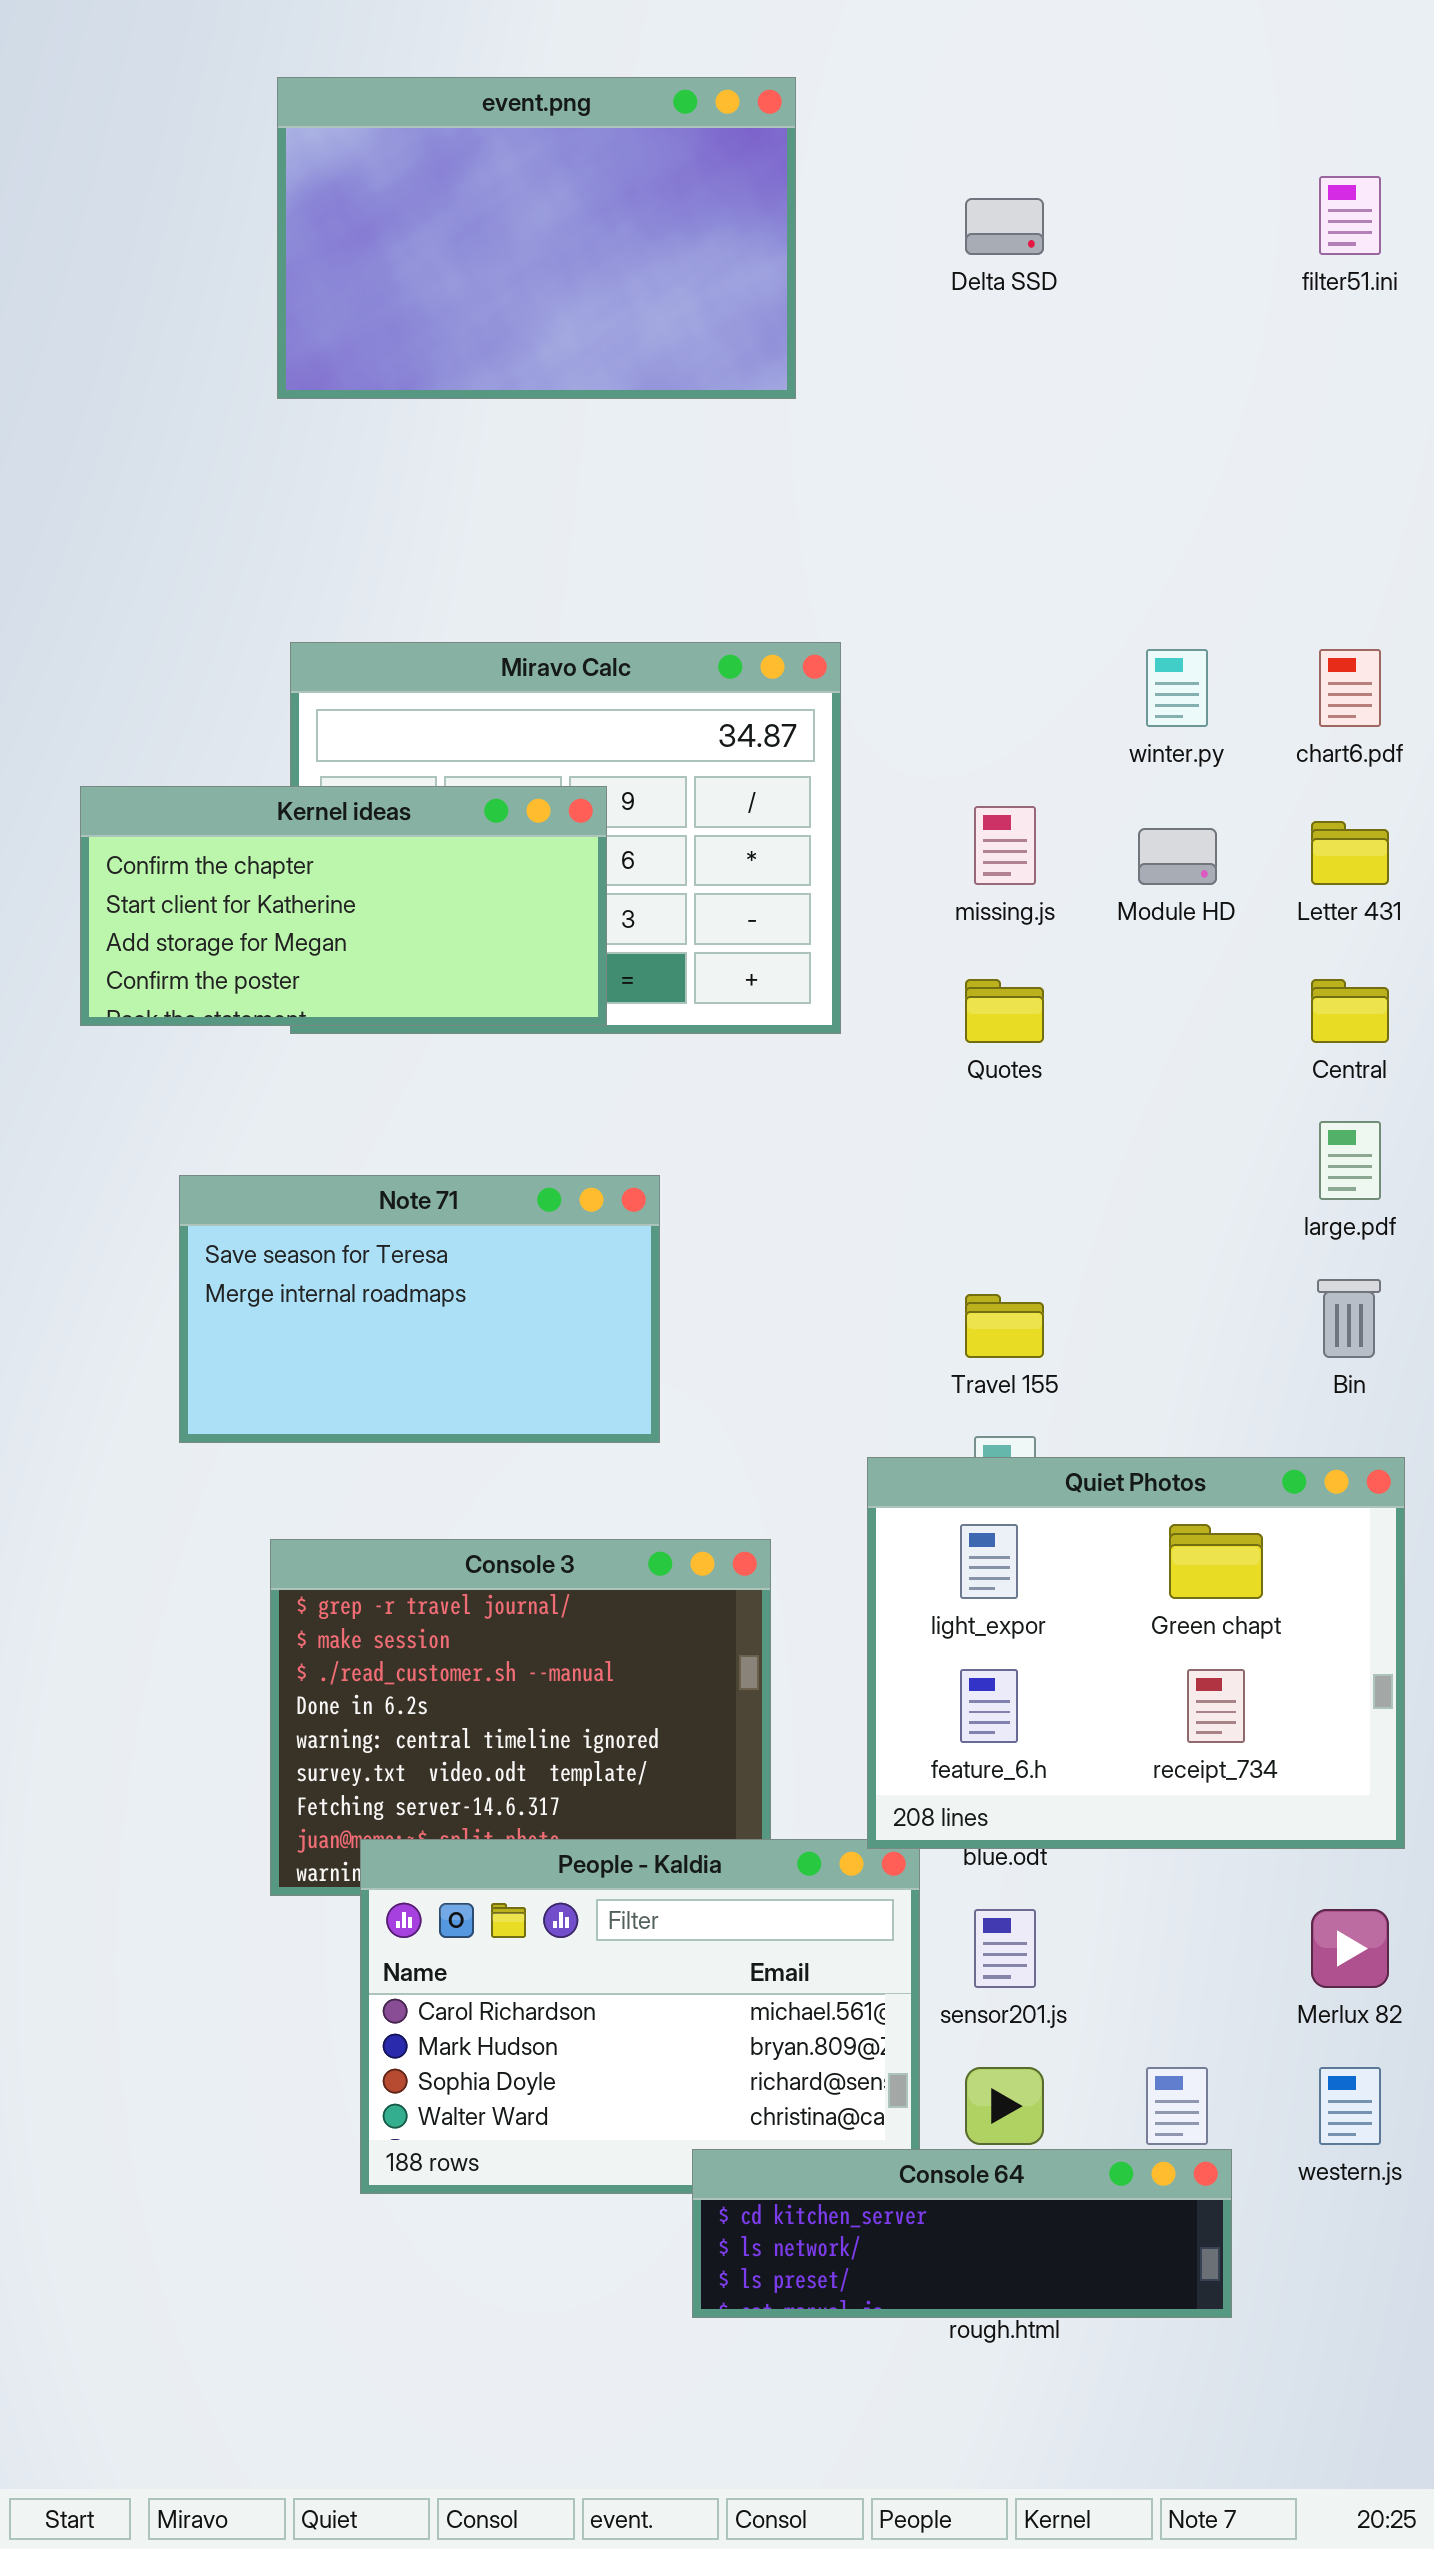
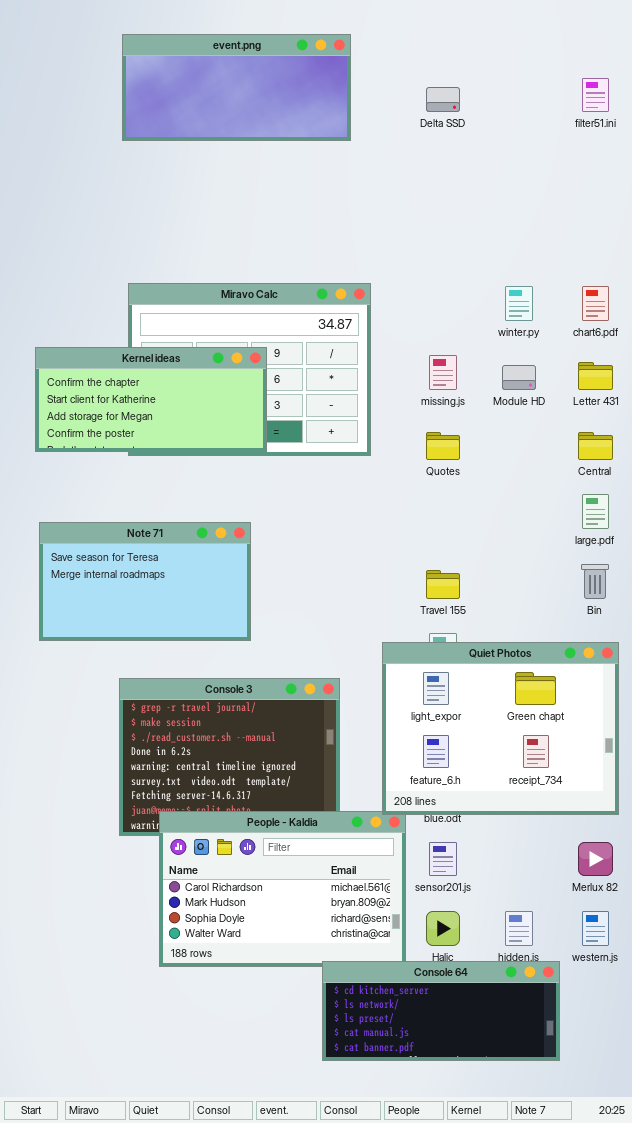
event.png: [277,77,796,399] -> [122,34,351,141], resized
Note 71: [179,1175,660,1443] -> [39,522,251,641], moved
Console 64: [692,2149,1232,2318] -> [322,961,560,1061], moved, resized

